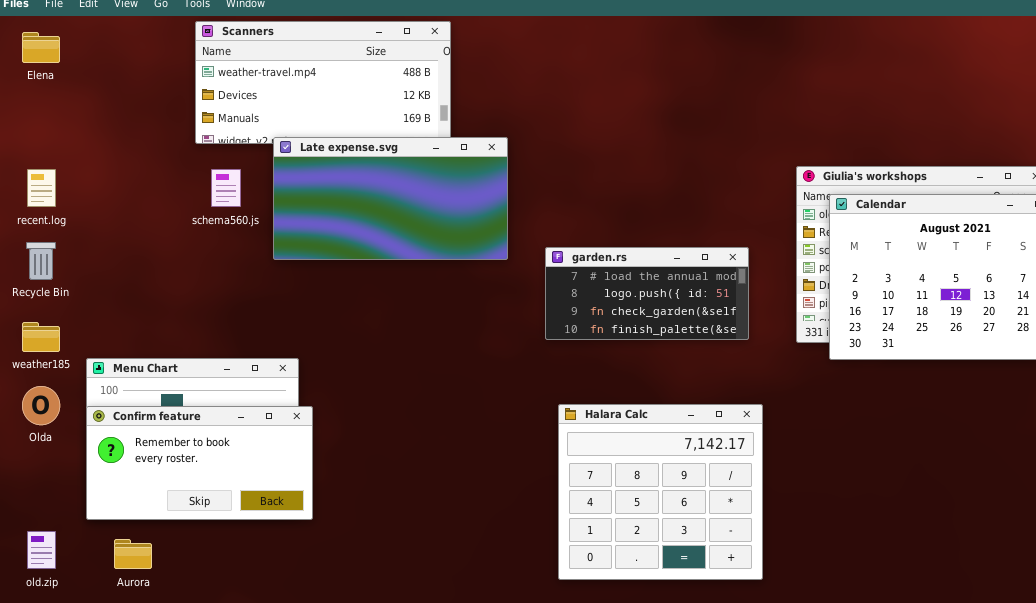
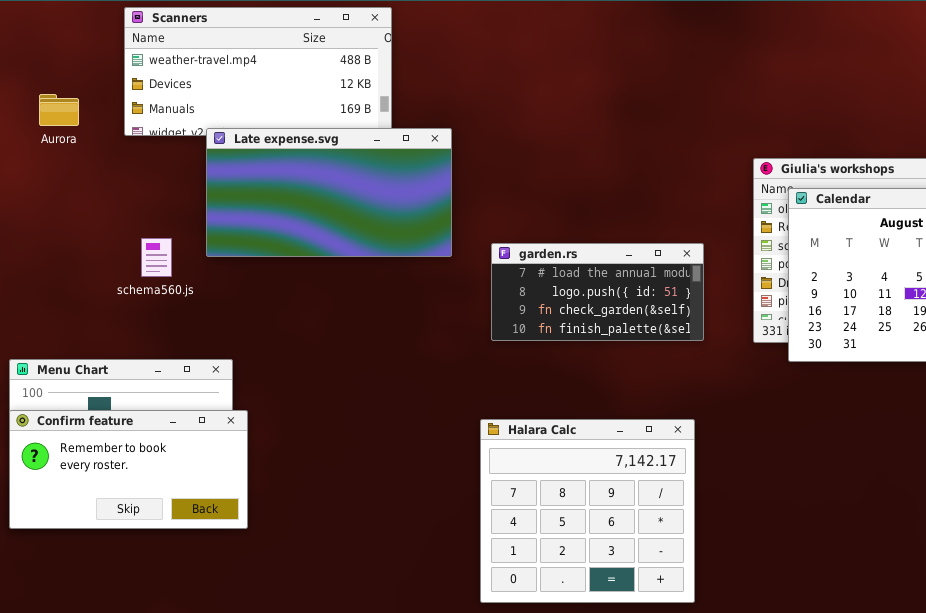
schema560.js: [211,169,241,207] -> [141,238,172,277], moved
Halara Calc: [558,404,763,580] -> [480,419,695,603], moved
Aurora: [114,539,152,569] -> [39,94,79,126], moved

